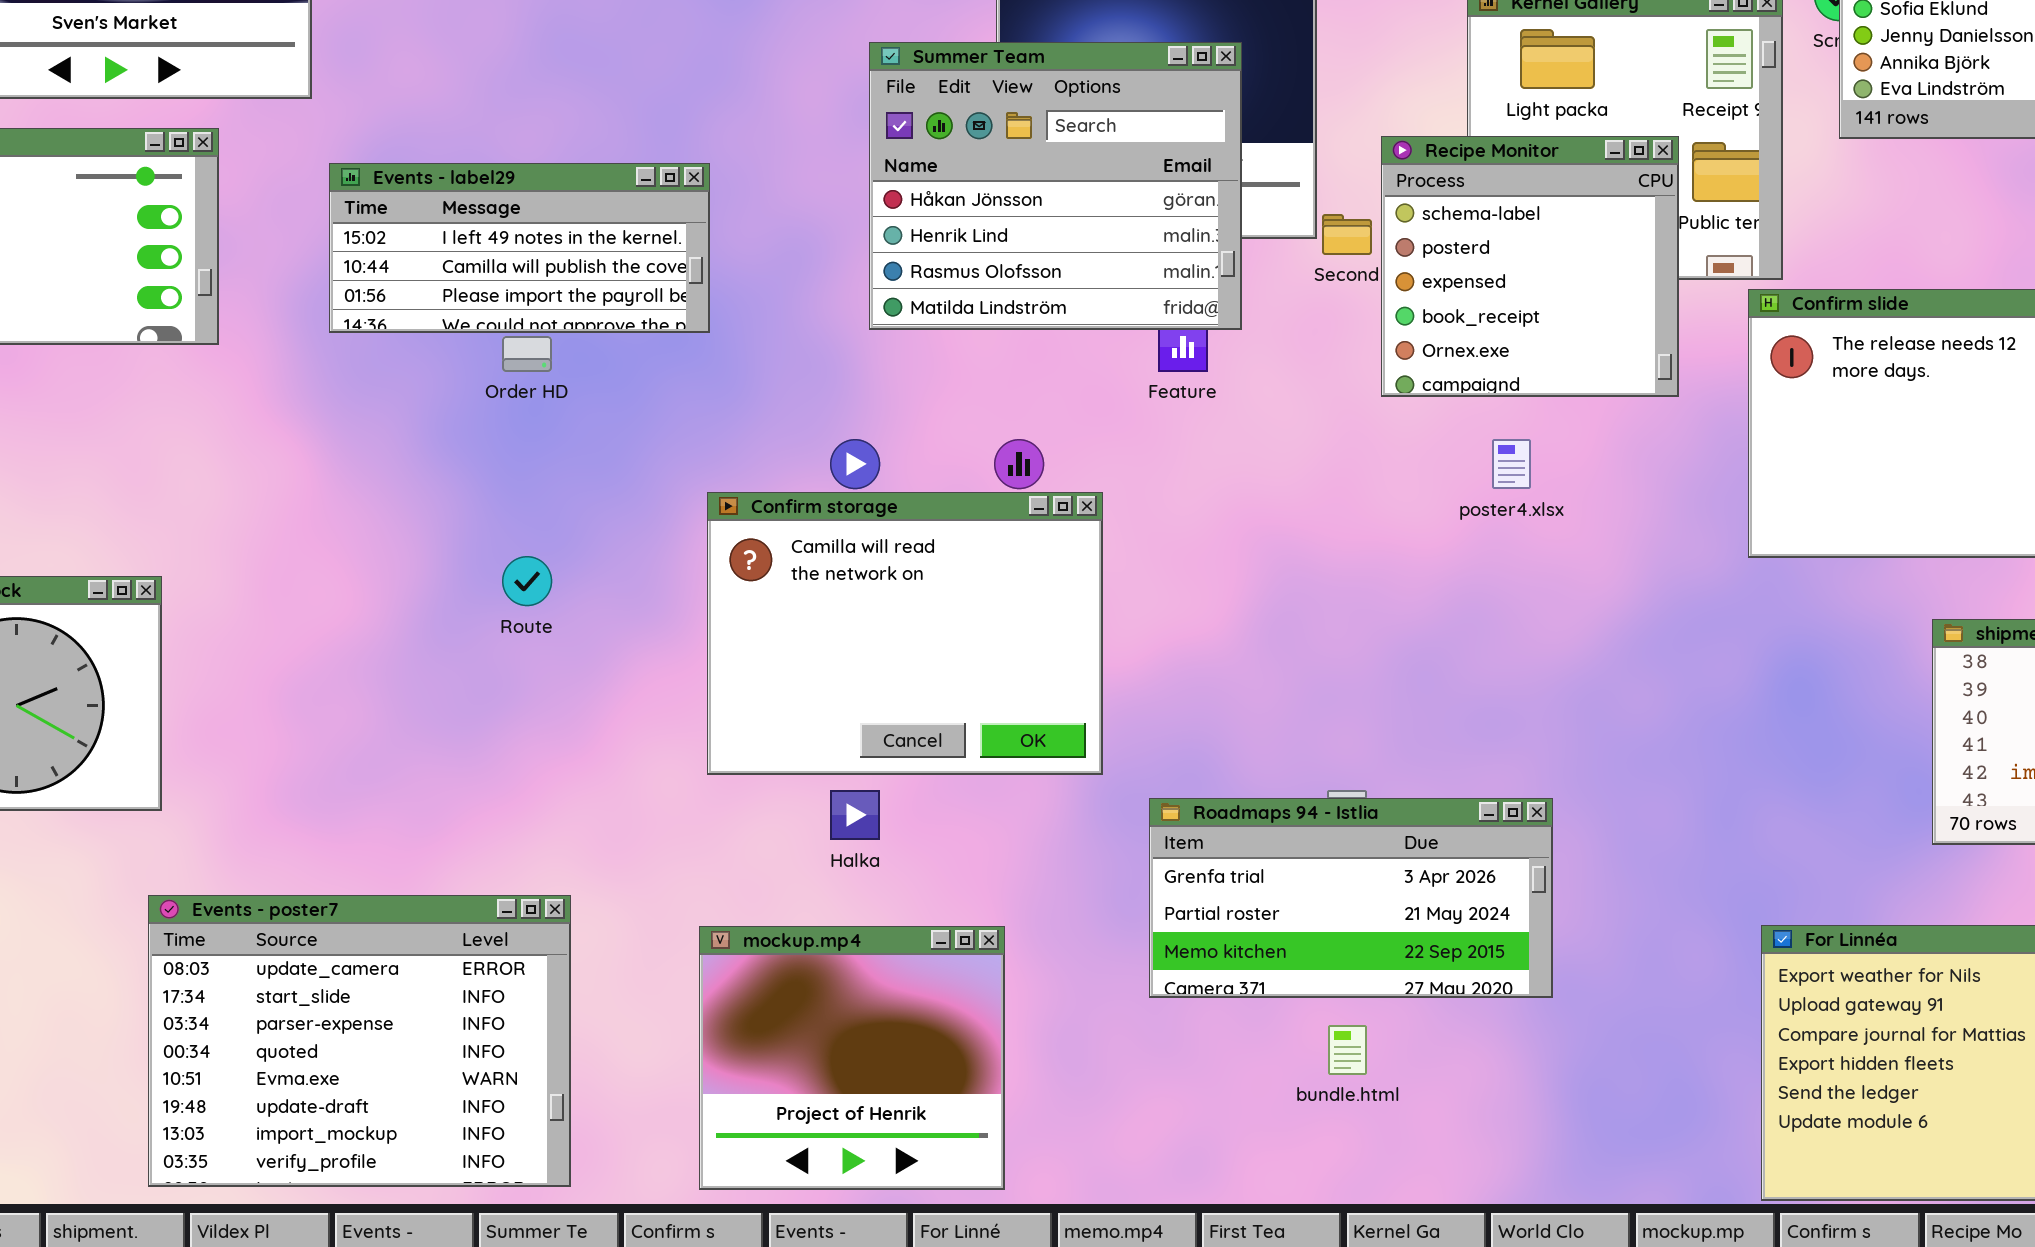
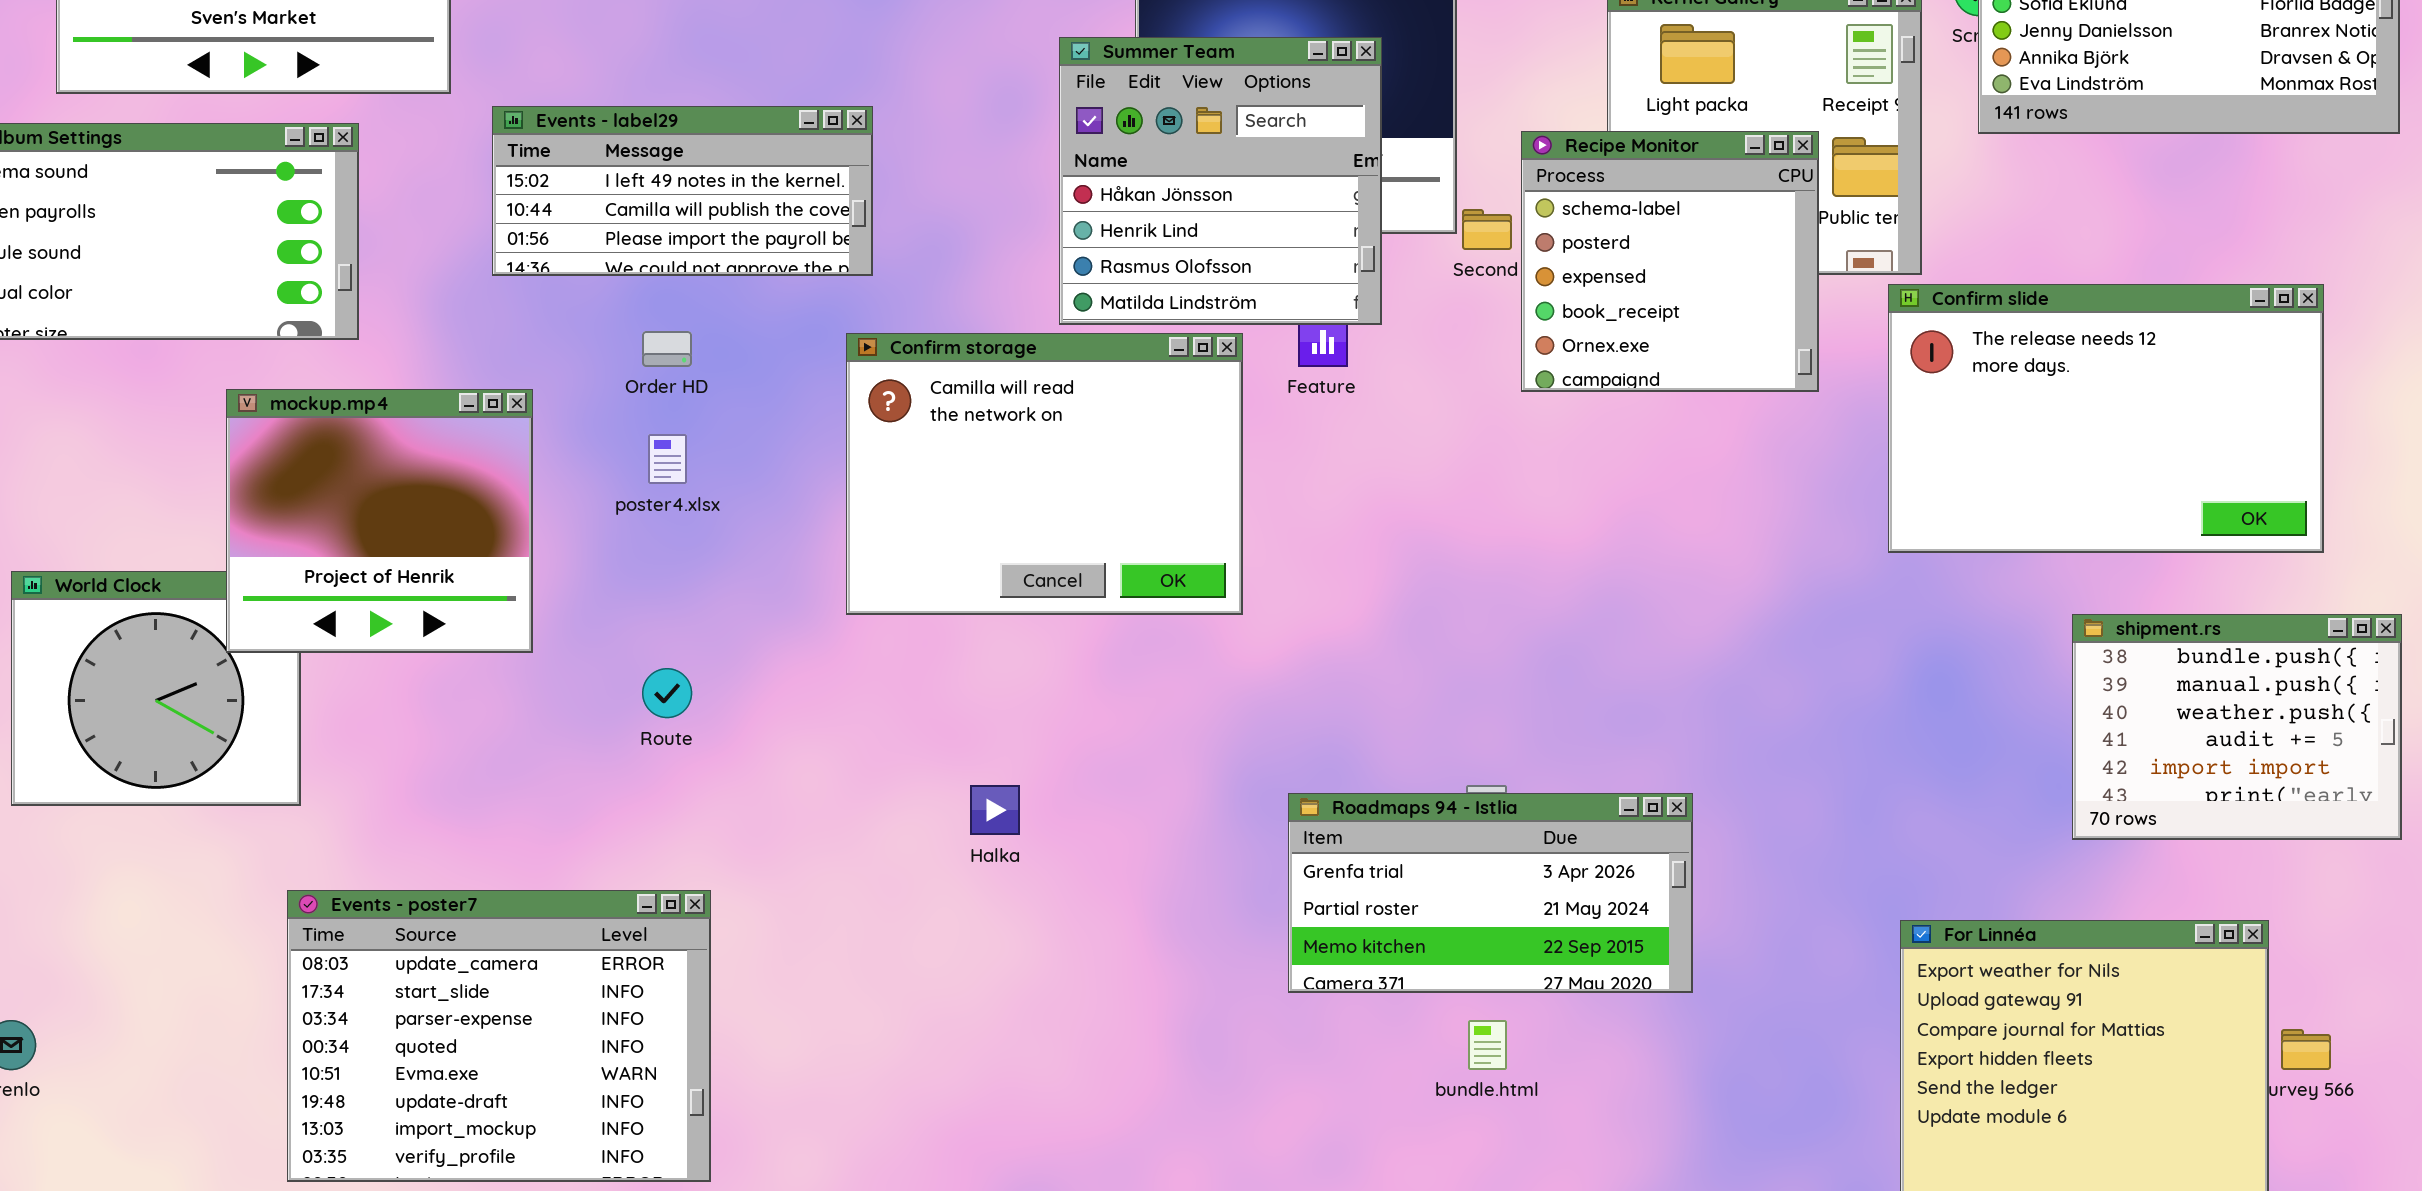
Summer Team: [869,42,1242,330] -> [1059,37,1382,325], resized
Events - label29: [329,163,710,333] -> [492,106,873,276], moved
poster4.xlsx: [1492,439,1531,489] -> [648,434,687,484], moved
Confirm storage: [707,492,1103,775] -> [846,333,1243,615], moved
Route: [502,556,552,606] -> [642,668,692,718], moved
mockup.mp4: [699,926,1005,1190] -> [226,389,533,653], moved

